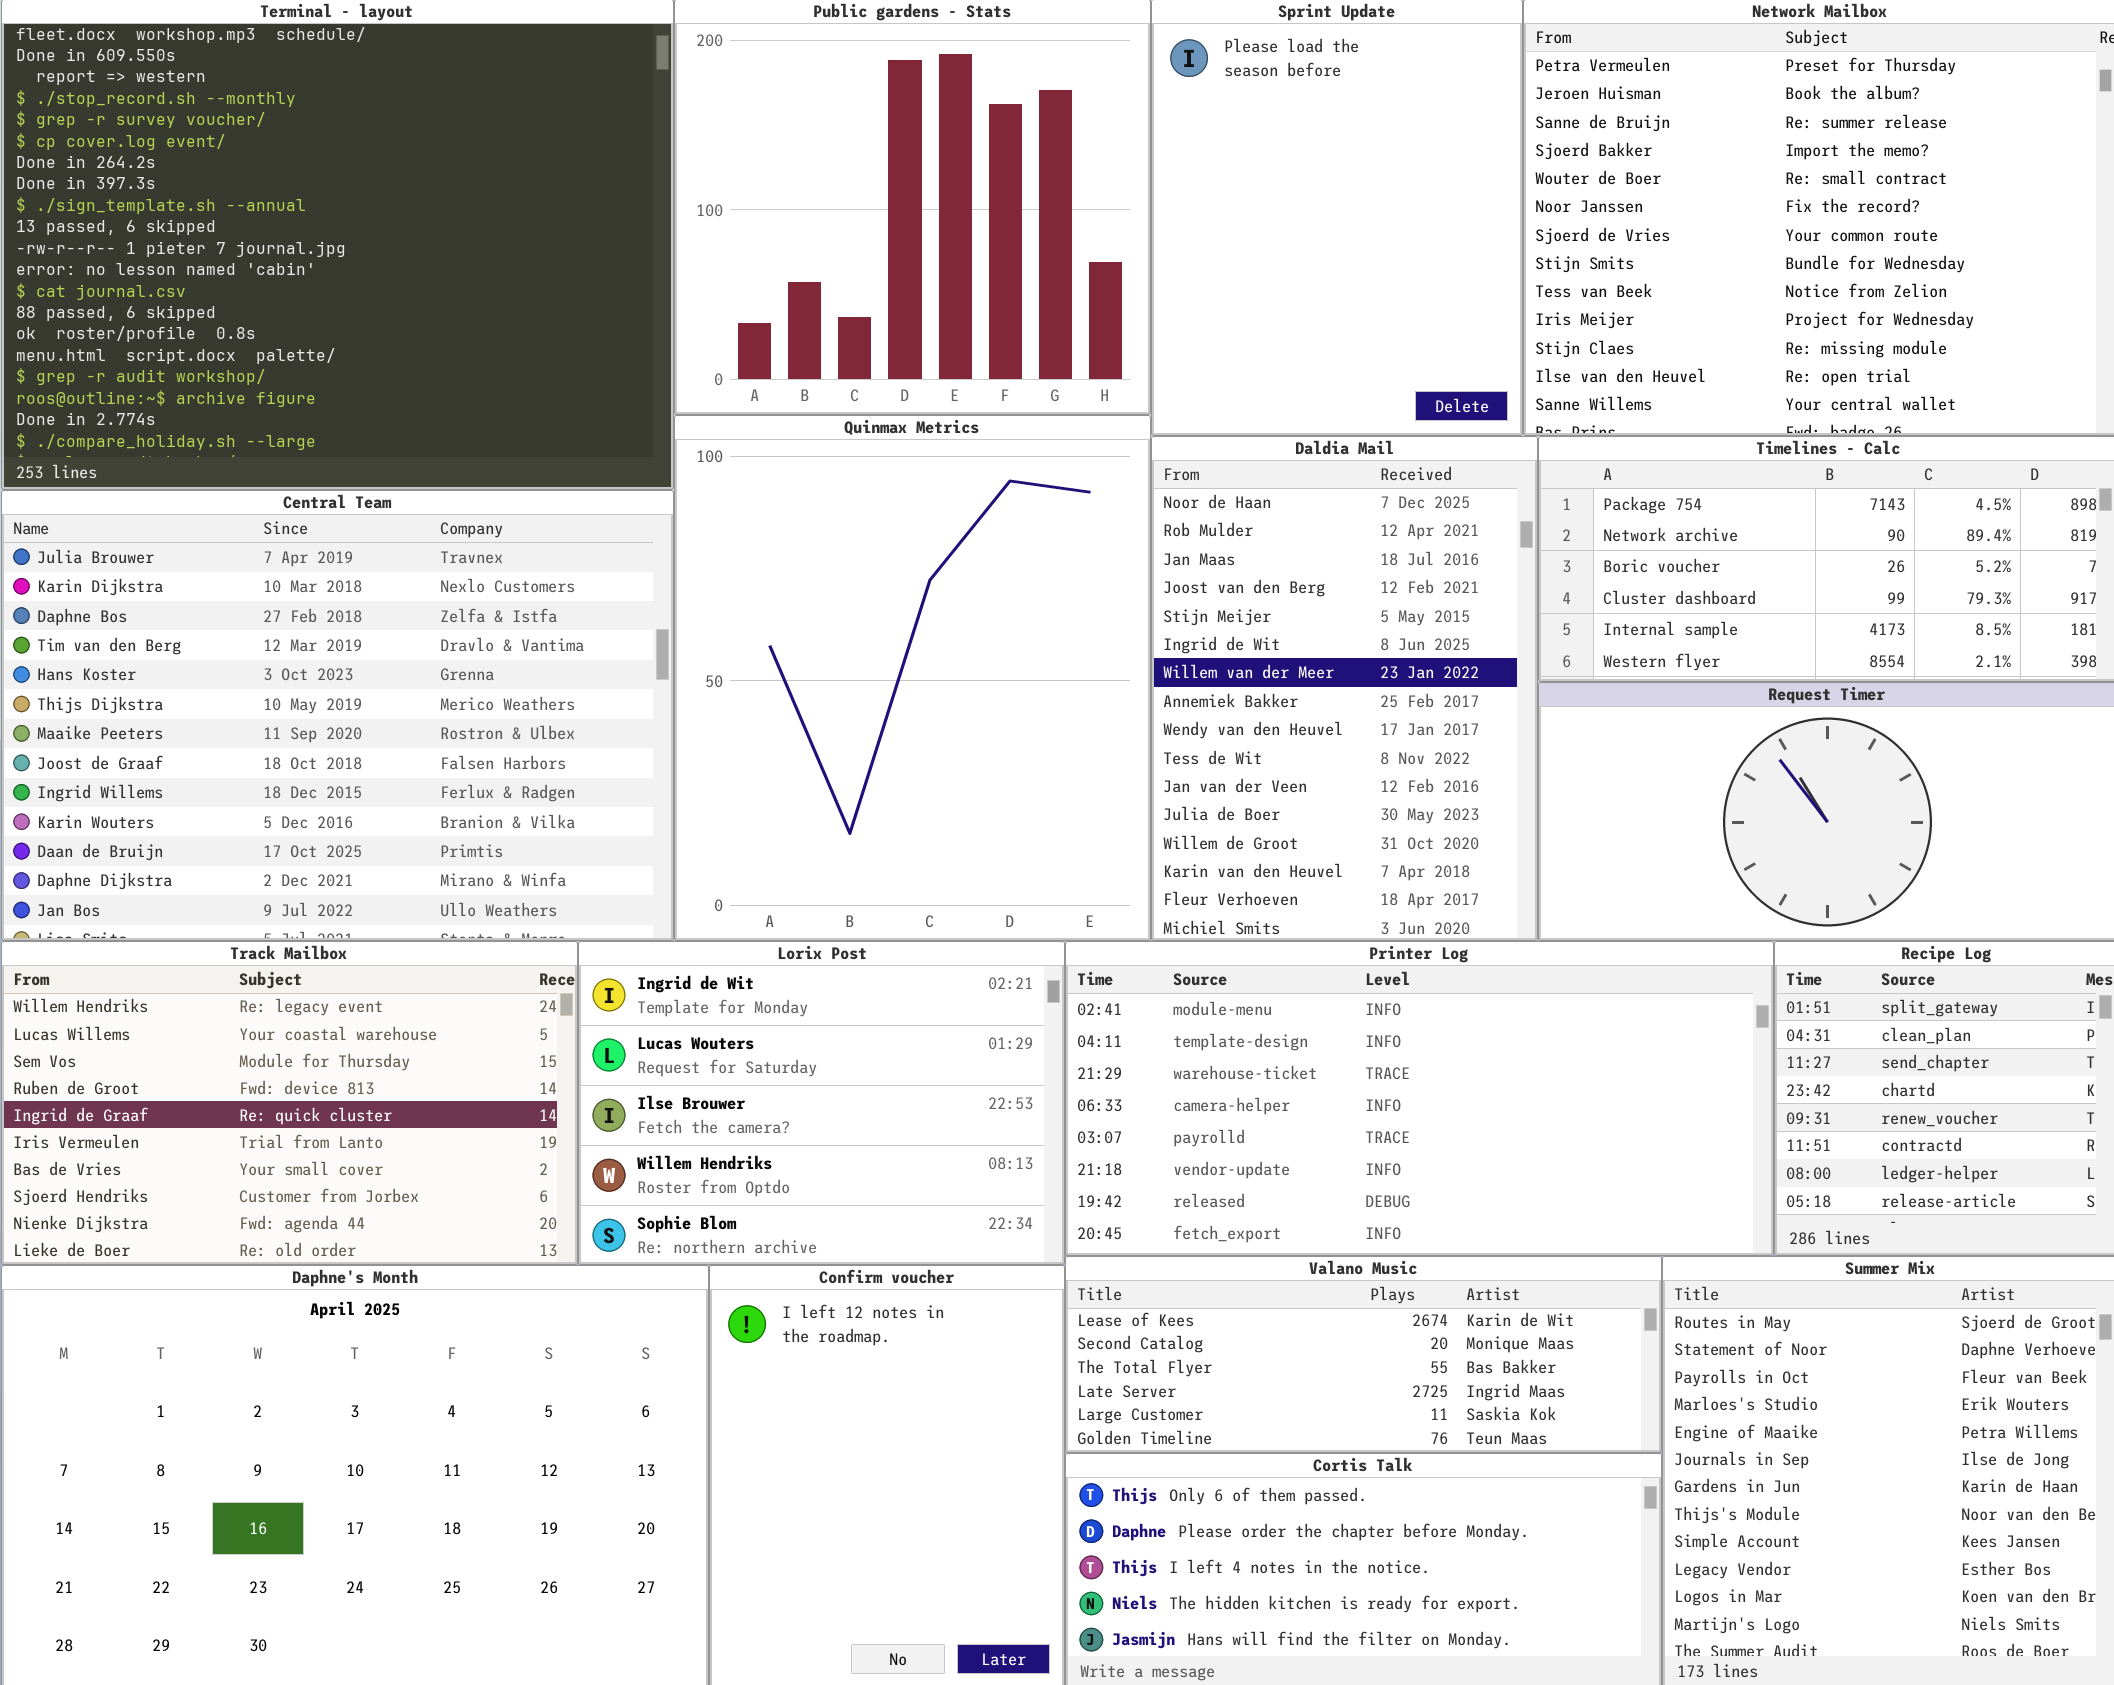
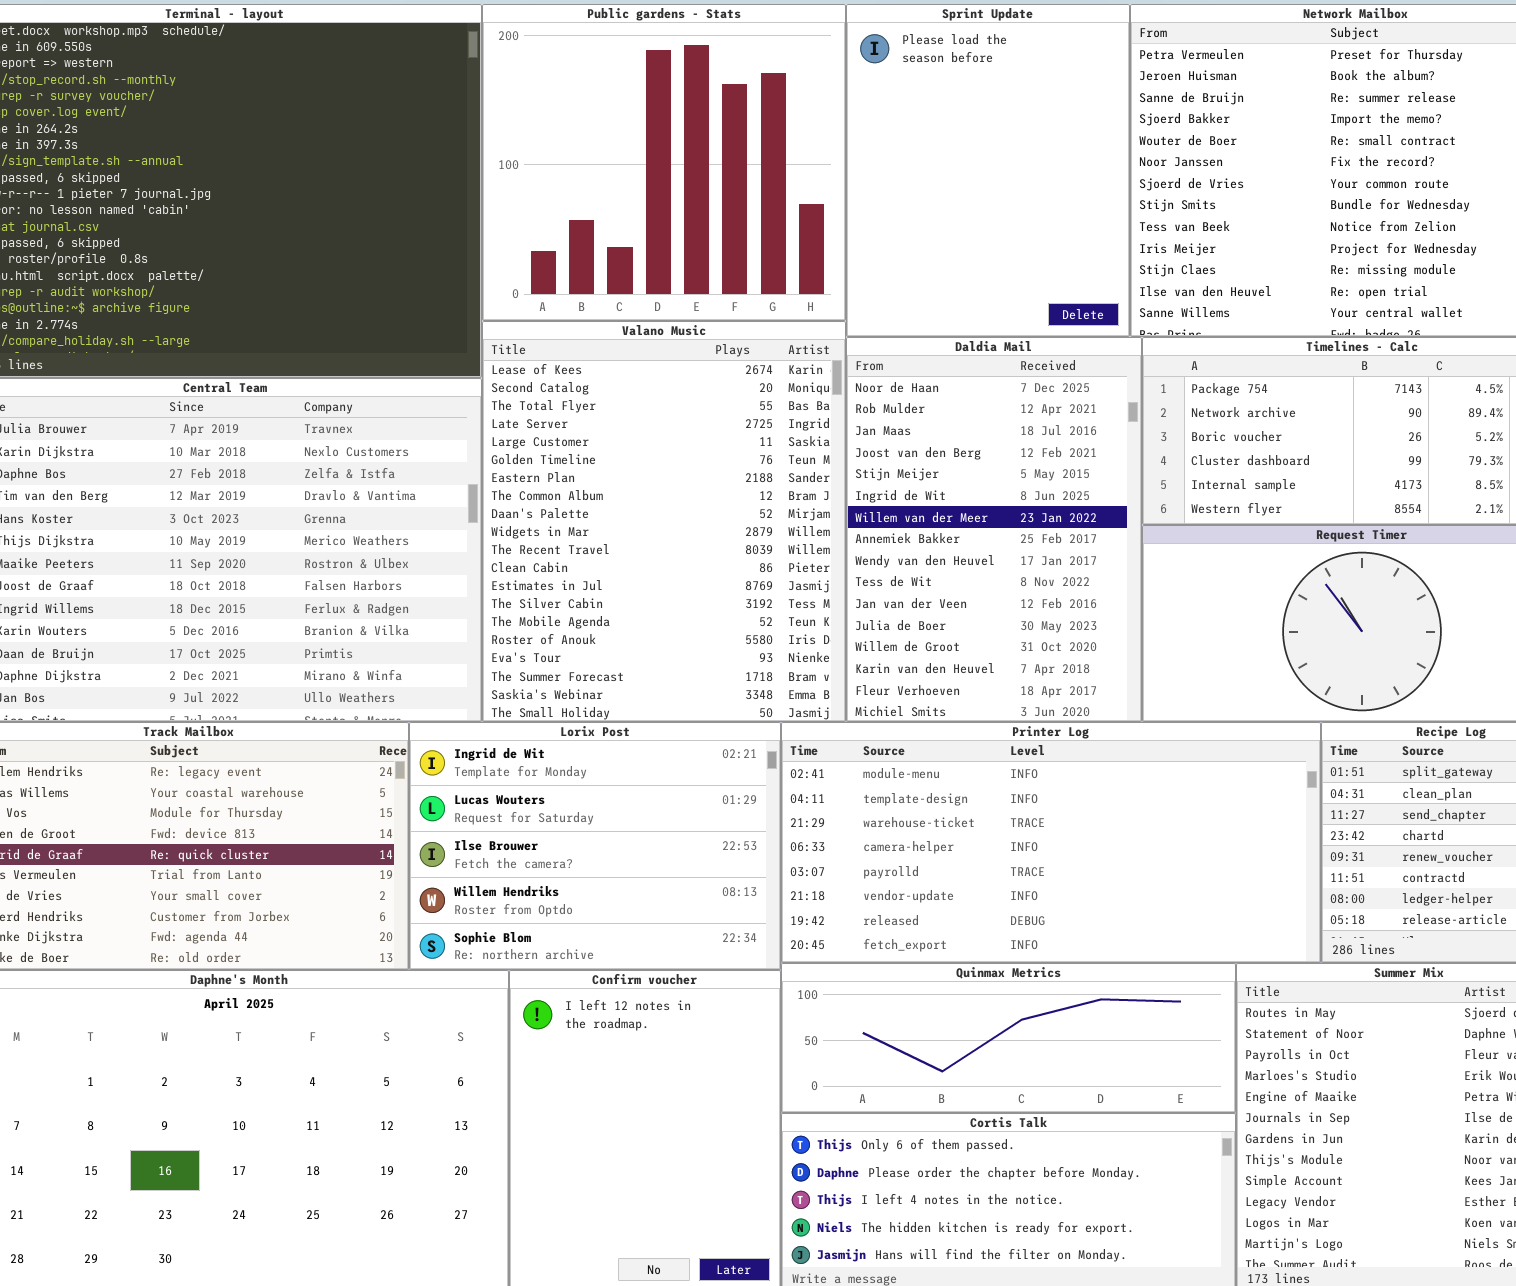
Quinmax Metrics: [674,415,1151,941] -> [781,963,1236,1113], moved, resized
Valano Music: [1065,1256,1662,1453] -> [482,321,846,722], moved, resized

